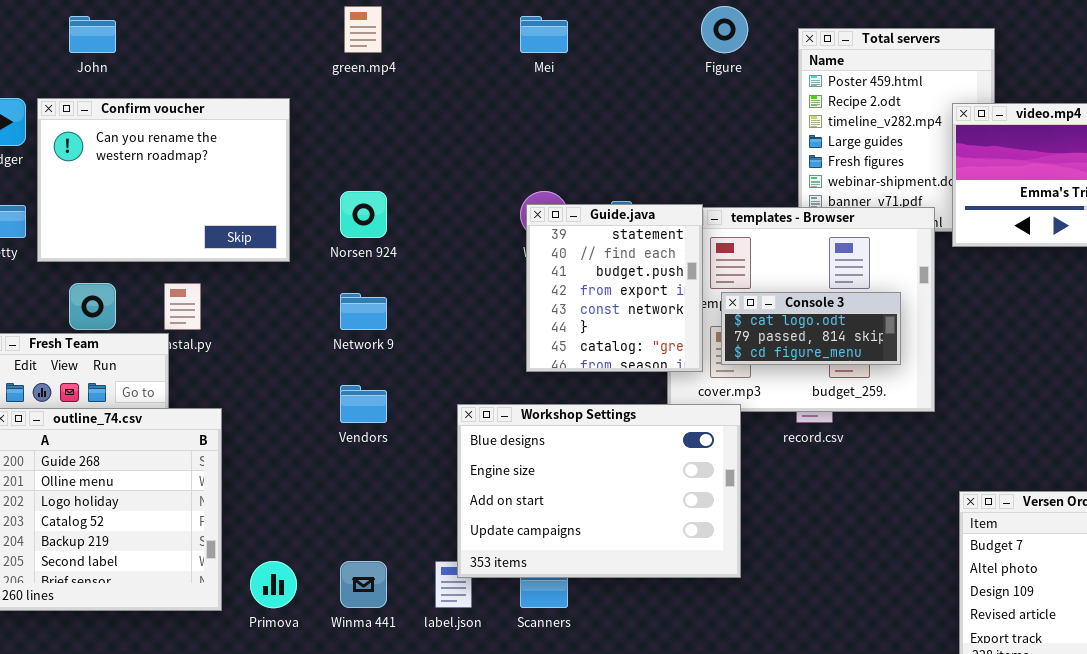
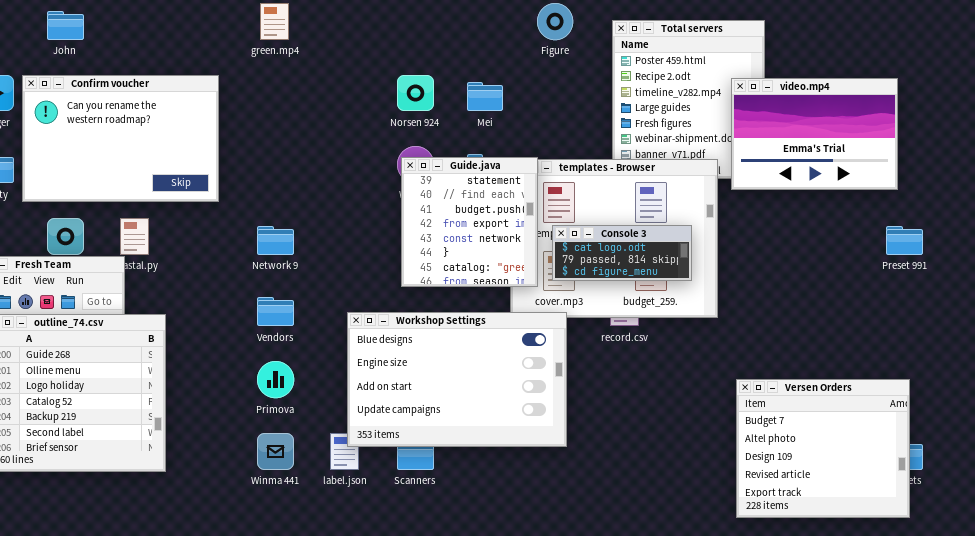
Mei: [520,16,568,53] -> [467,82,503,111], moved
Norsen 924: [340,191,387,238] -> [397,75,434,111], moved
Primova: [250,561,297,608] -> [257,361,294,398], moved

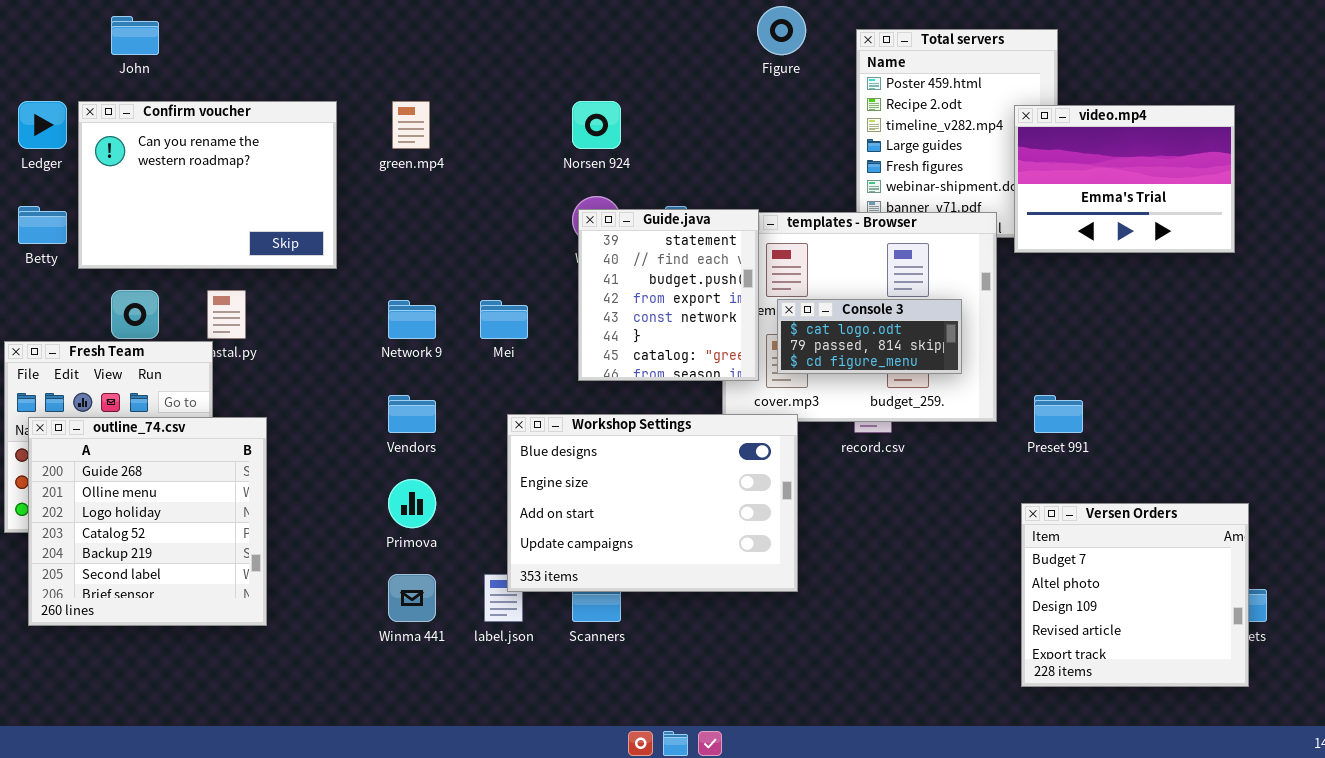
green.mp4: [260,3,289,40] -> [392,101,430,149], moved
Mei: [467,82,503,111] -> [480,300,528,339], moved
Preset 991: [886,226,923,255] -> [1034,395,1083,433], moved

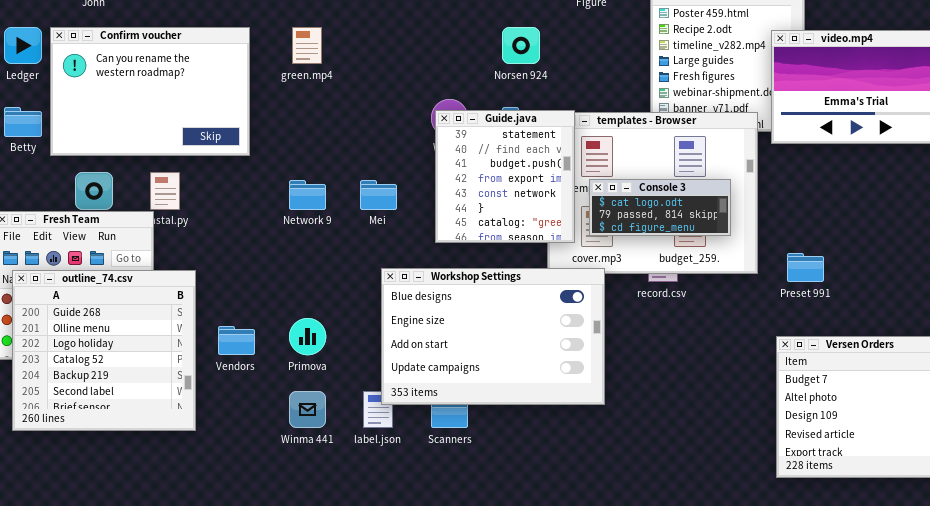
Norsen 924: [572,101,621,149] -> [502,27,540,64], moved
Vendors: [388,395,436,433] -> [218,326,255,355], moved

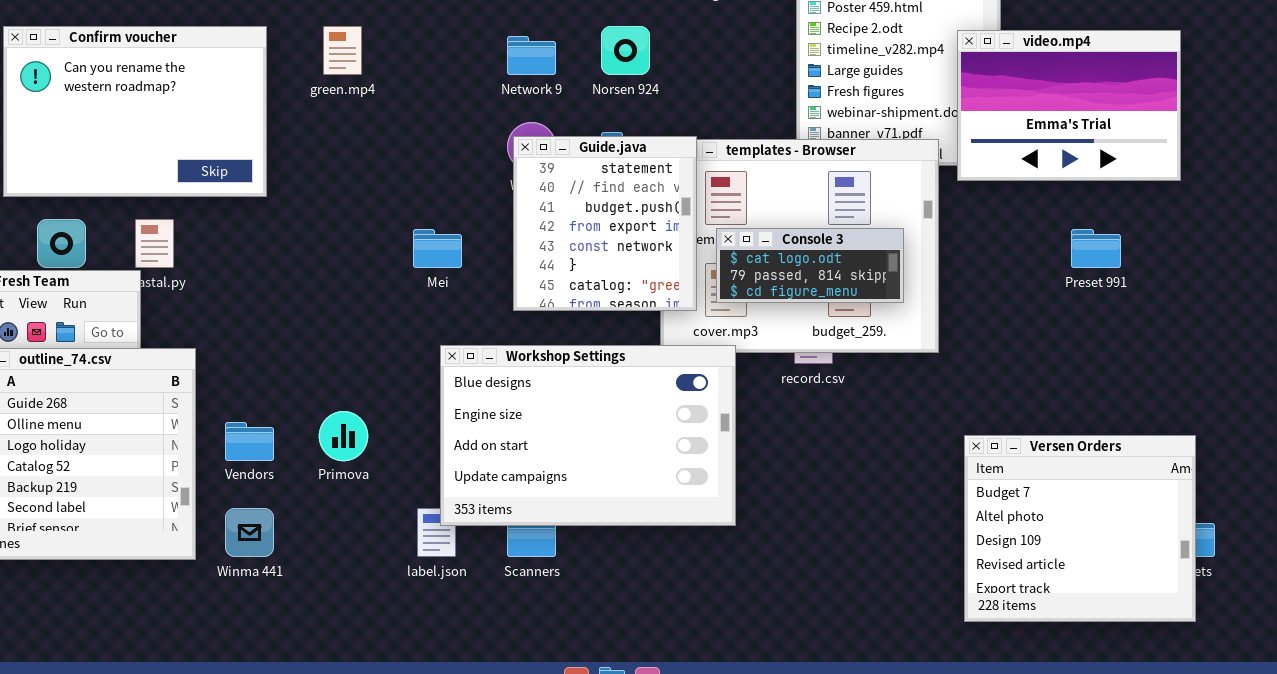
Network 9: [289,180,326,210] -> [507,36,556,75], moved
Preset 991: [787,253,824,282] -> [1071,229,1121,268], moved
Winma 441: [289,391,326,428] -> [225,508,274,557], moved

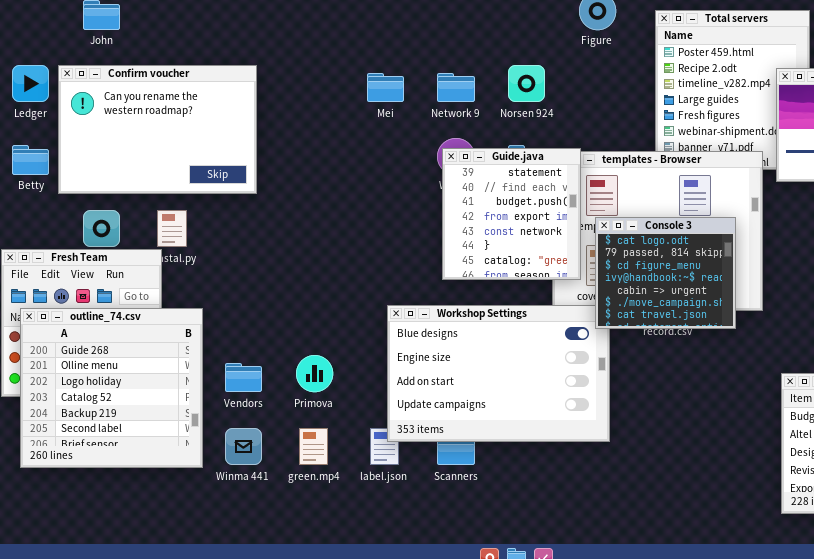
green.mp4: [323,26,362,75] -> [299,428,328,465], moved
Console 3: [716,228,904,303] -> [595,217,736,329], resized
Mei: [413,229,462,268] -> [367,73,404,102], moved

